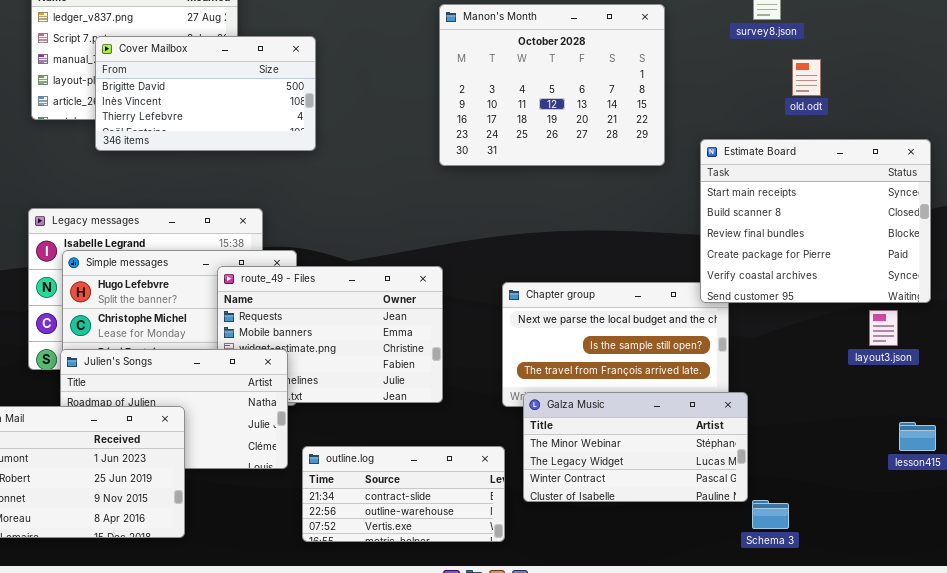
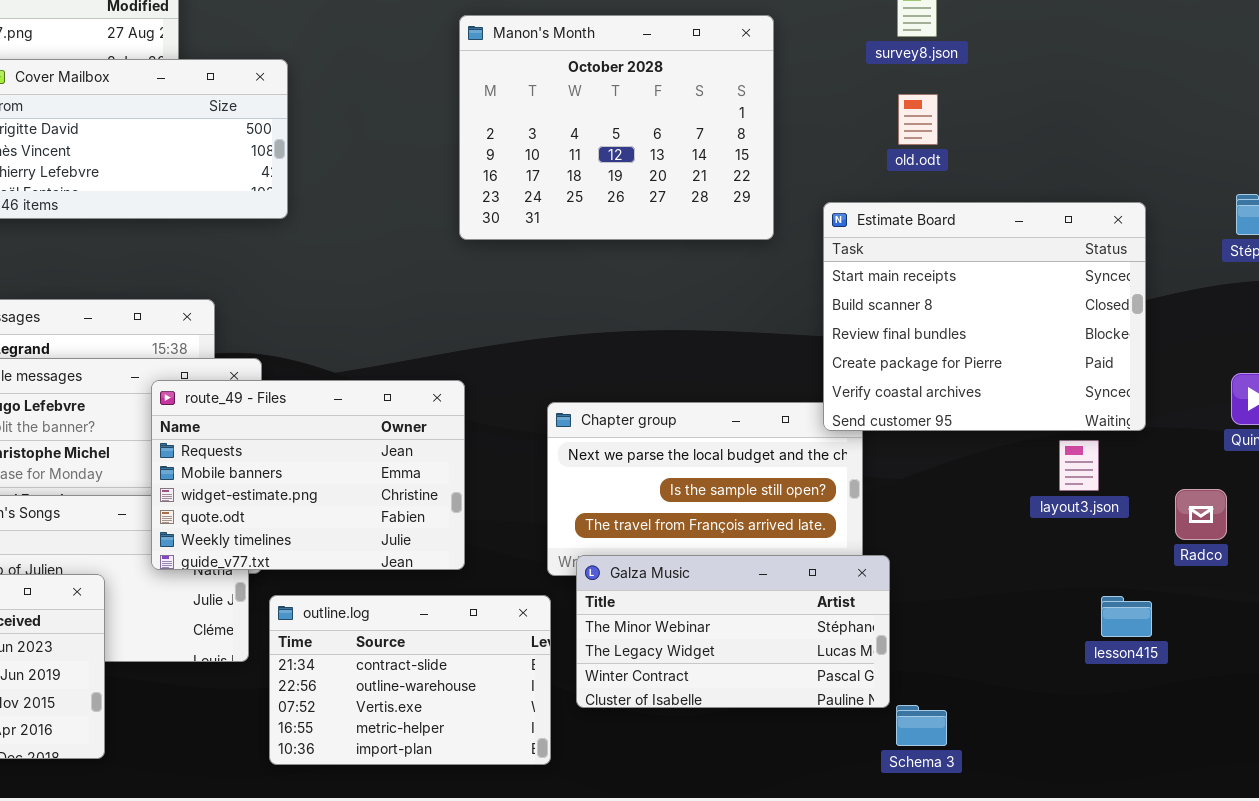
old.odt: [792,59,821,96] -> [898,94,938,145], moved
route_49 - Files: [217,266,443,403] -> [151,380,465,570], raised
outline.log: [302,446,505,542] -> [269,595,551,765], resized

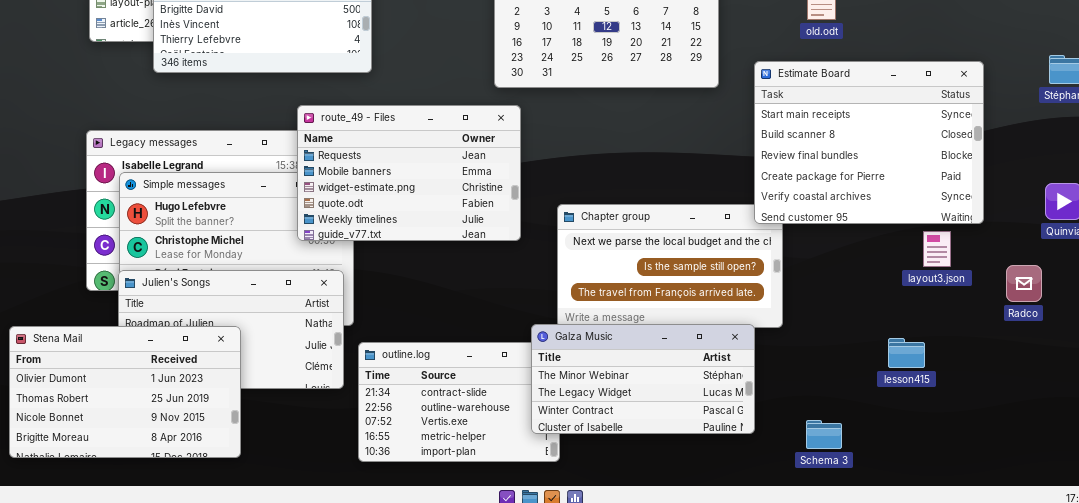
route_49 - Files: [151,380,465,570] -> [297,105,521,241], moved
Galza Music: [576,555,890,708] -> [531,324,755,434], moved
lesson415: [1101,596,1152,637] -> [888,338,925,368], moved

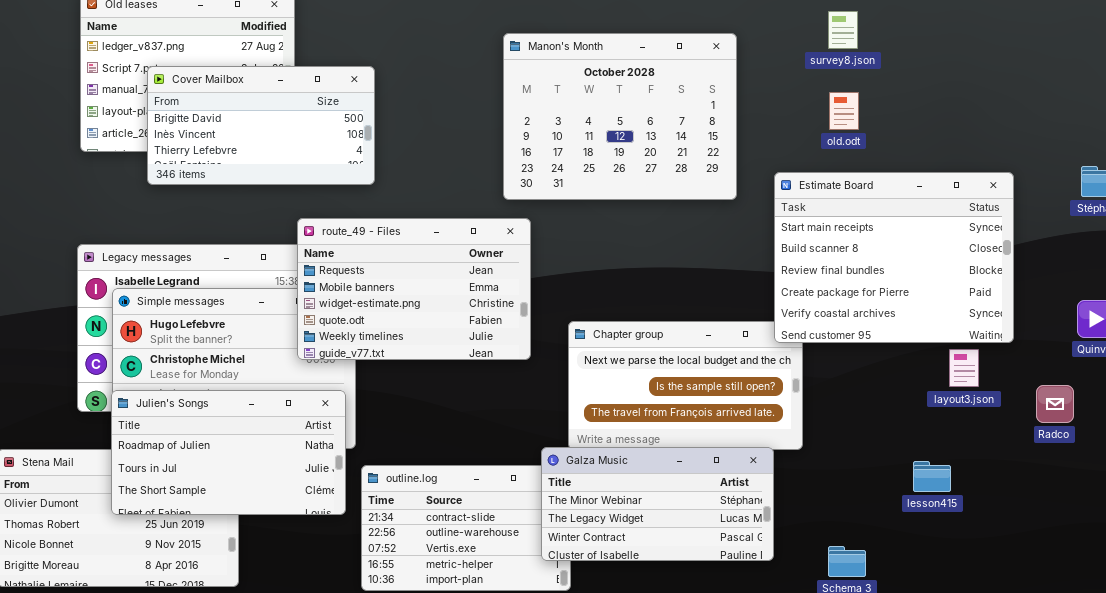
Julien's Songs: [118,270,344,389] -> [111,390,346,515], raised

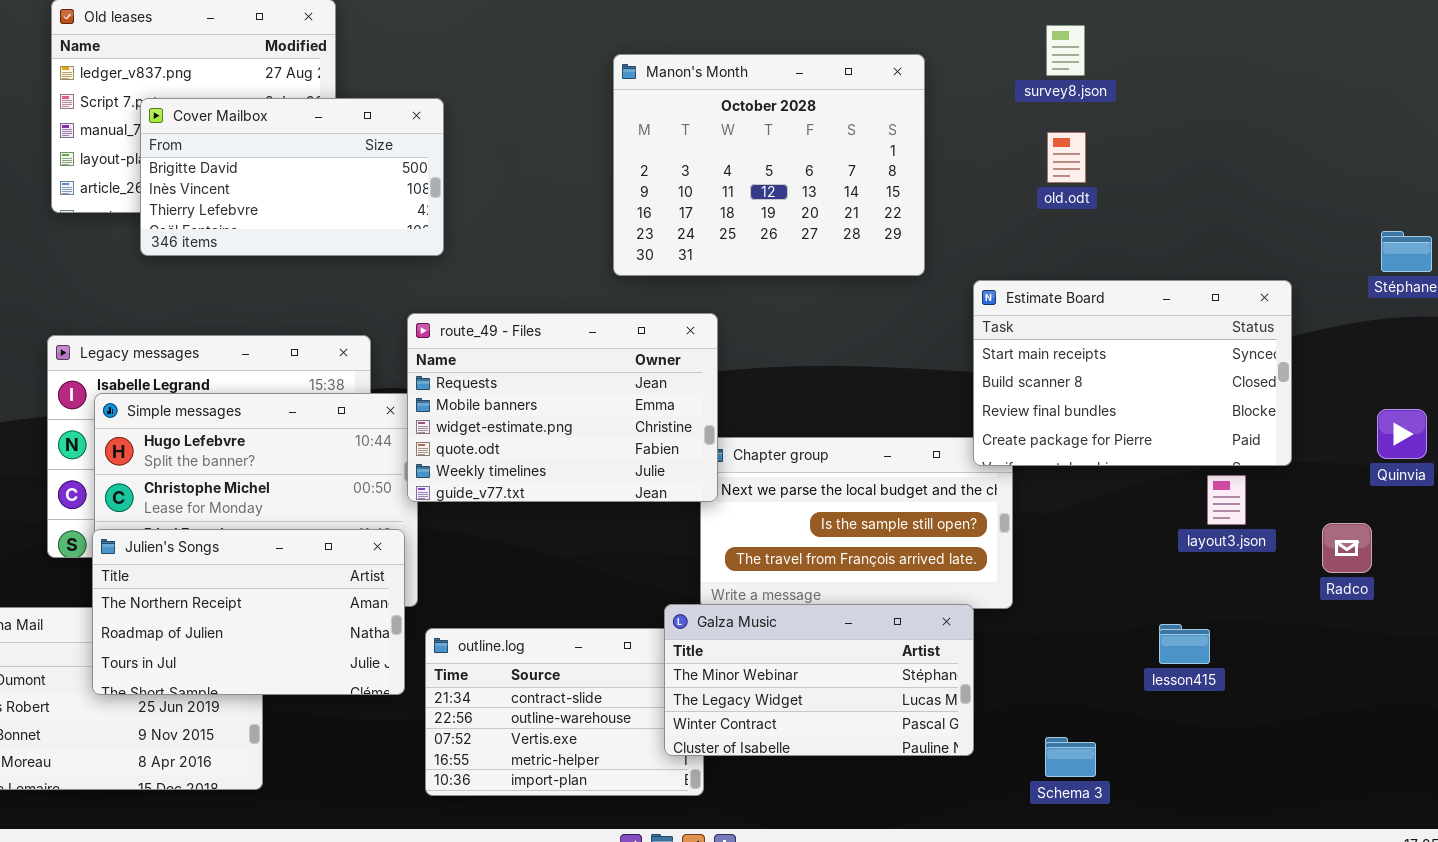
Estimate Board: [774,172,1014,343] -> [973,280,1292,466], resized
route_49 - Files: [297,218,531,360] -> [407,313,718,502], moved
Julien's Songs: [111,390,346,515] -> [92,529,405,695], scrolled up 1 row

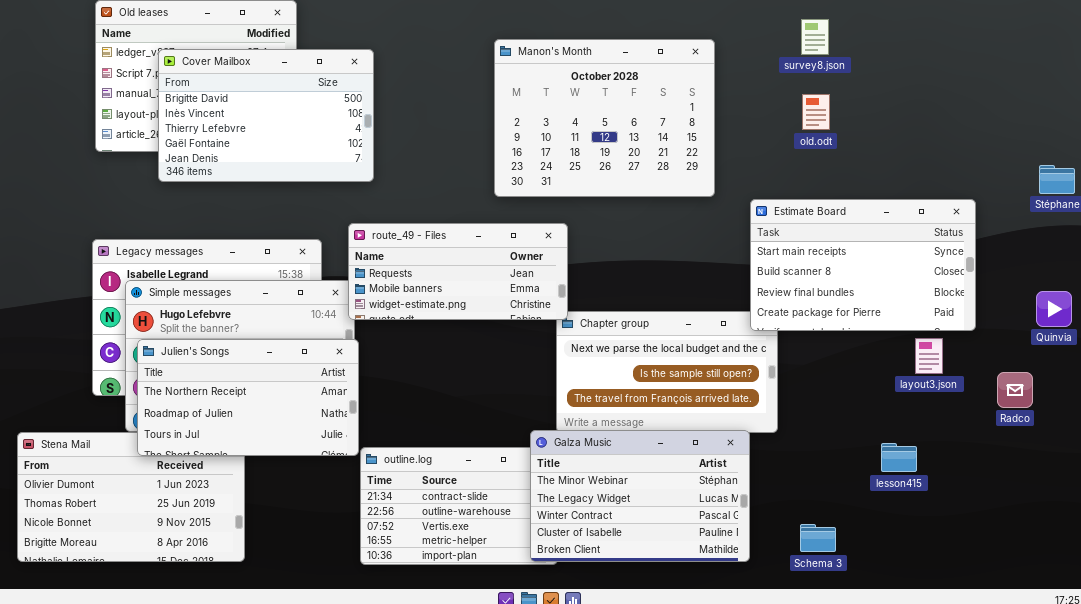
Cover Mailbox: [140,98,444,256] -> [158,49,374,182], resized
route_49 - Files: [407,313,718,502] -> [348,223,568,320], resized
Julien's Songs: [92,529,405,695] -> [137,339,359,456], moved
Galza Music: [664,604,974,756] -> [530,430,750,562], resized

